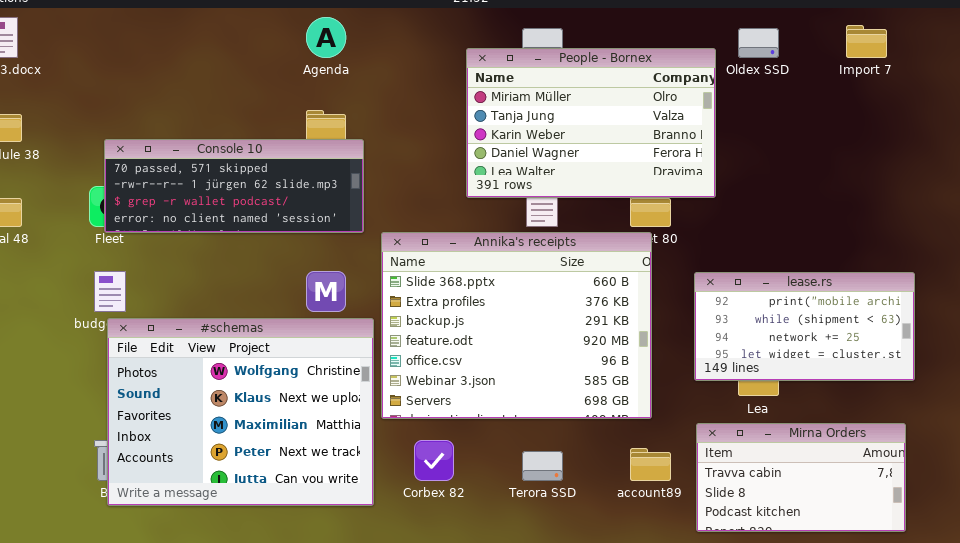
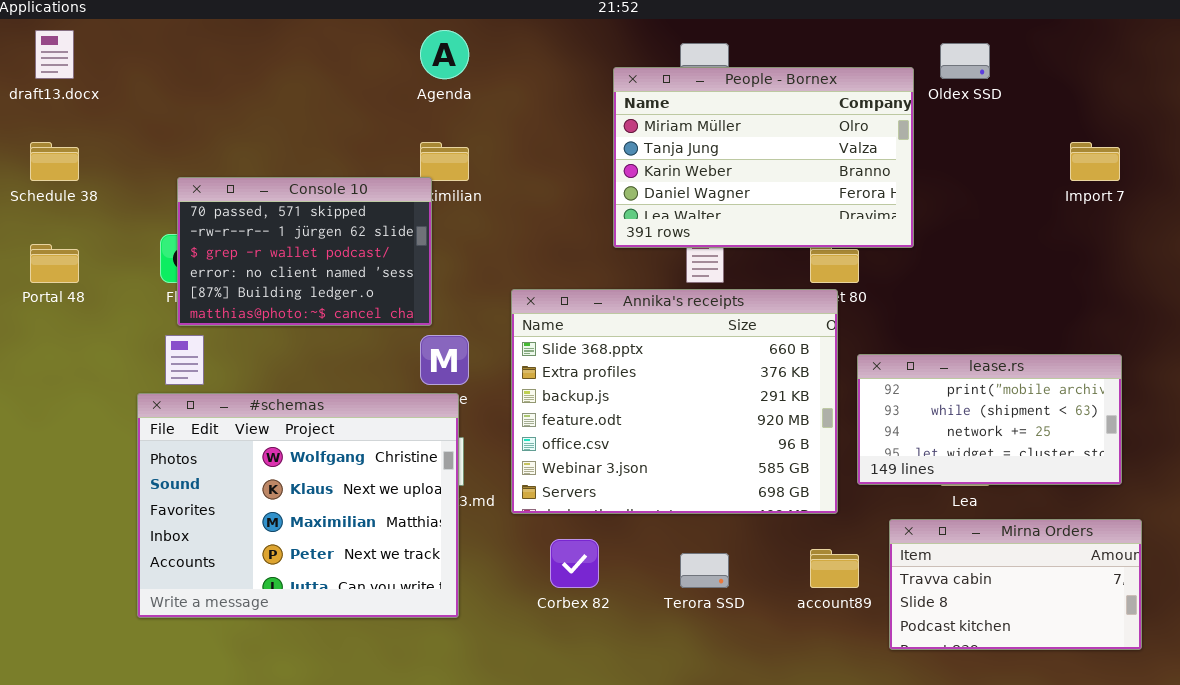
Import 7: [846,25,887,58] -> [1070,142,1120,181], moved
Console 10: [104,139,364,233] -> [177,177,432,326], resized
lease.rs: [694,272,915,381] -> [857,354,1122,485], moved
#schemas: [107,318,374,506] -> [137,393,459,618], moved

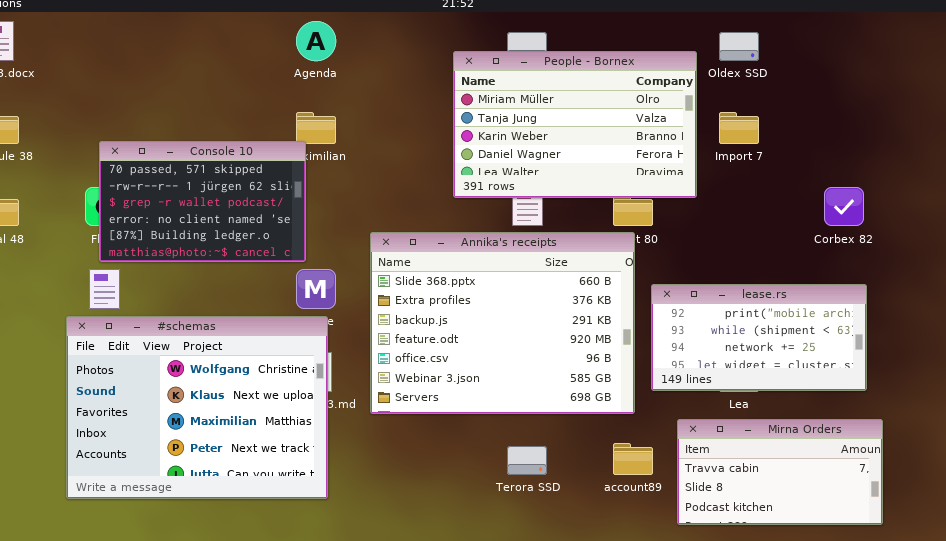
Import 7: [1070,142,1120,181] -> [719,112,759,144], moved
Corbex 82: [550,539,599,588] -> [824,187,864,226], moved

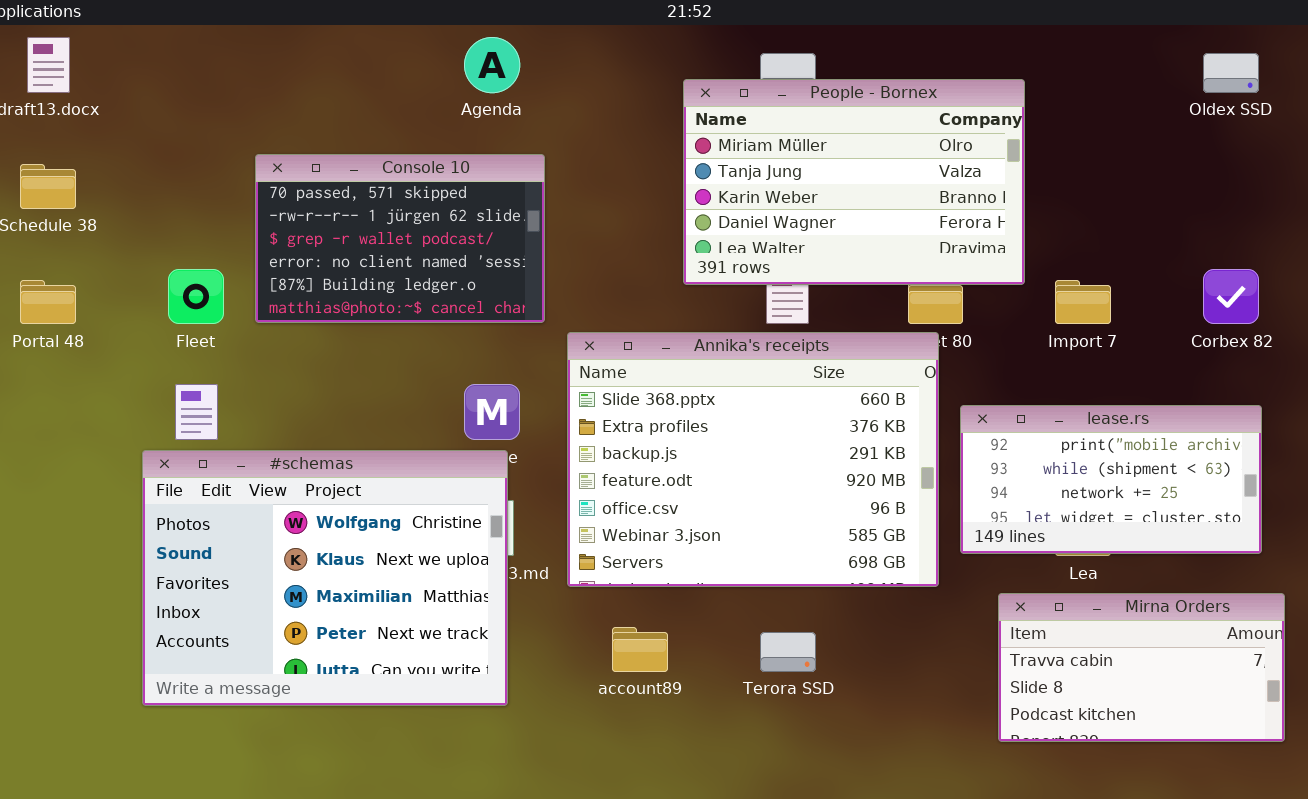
Oldex SSD: [719,32,759,61] -> [1203,53,1259,93], moved
Import 7: [719,112,759,144] -> [1055,280,1111,324], moved
Console 10: [99,141,306,262] -> [255,154,545,323], moved
account89: [613,443,653,475] -> [612,627,668,672], moved

